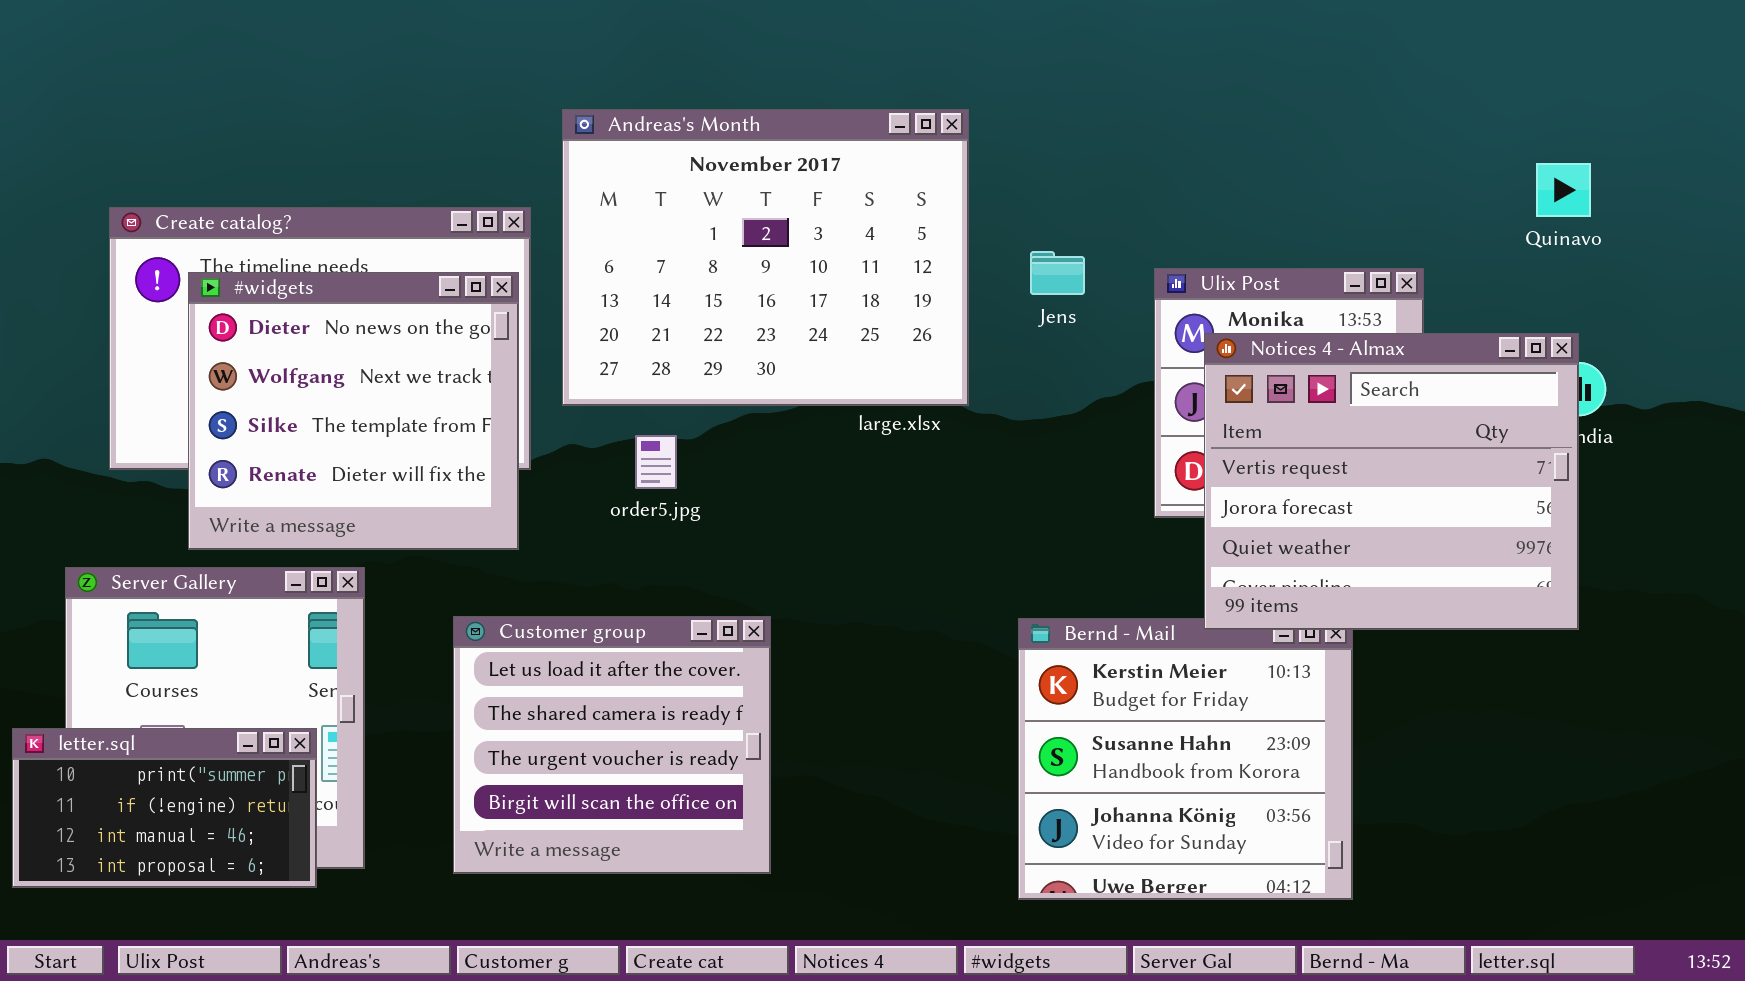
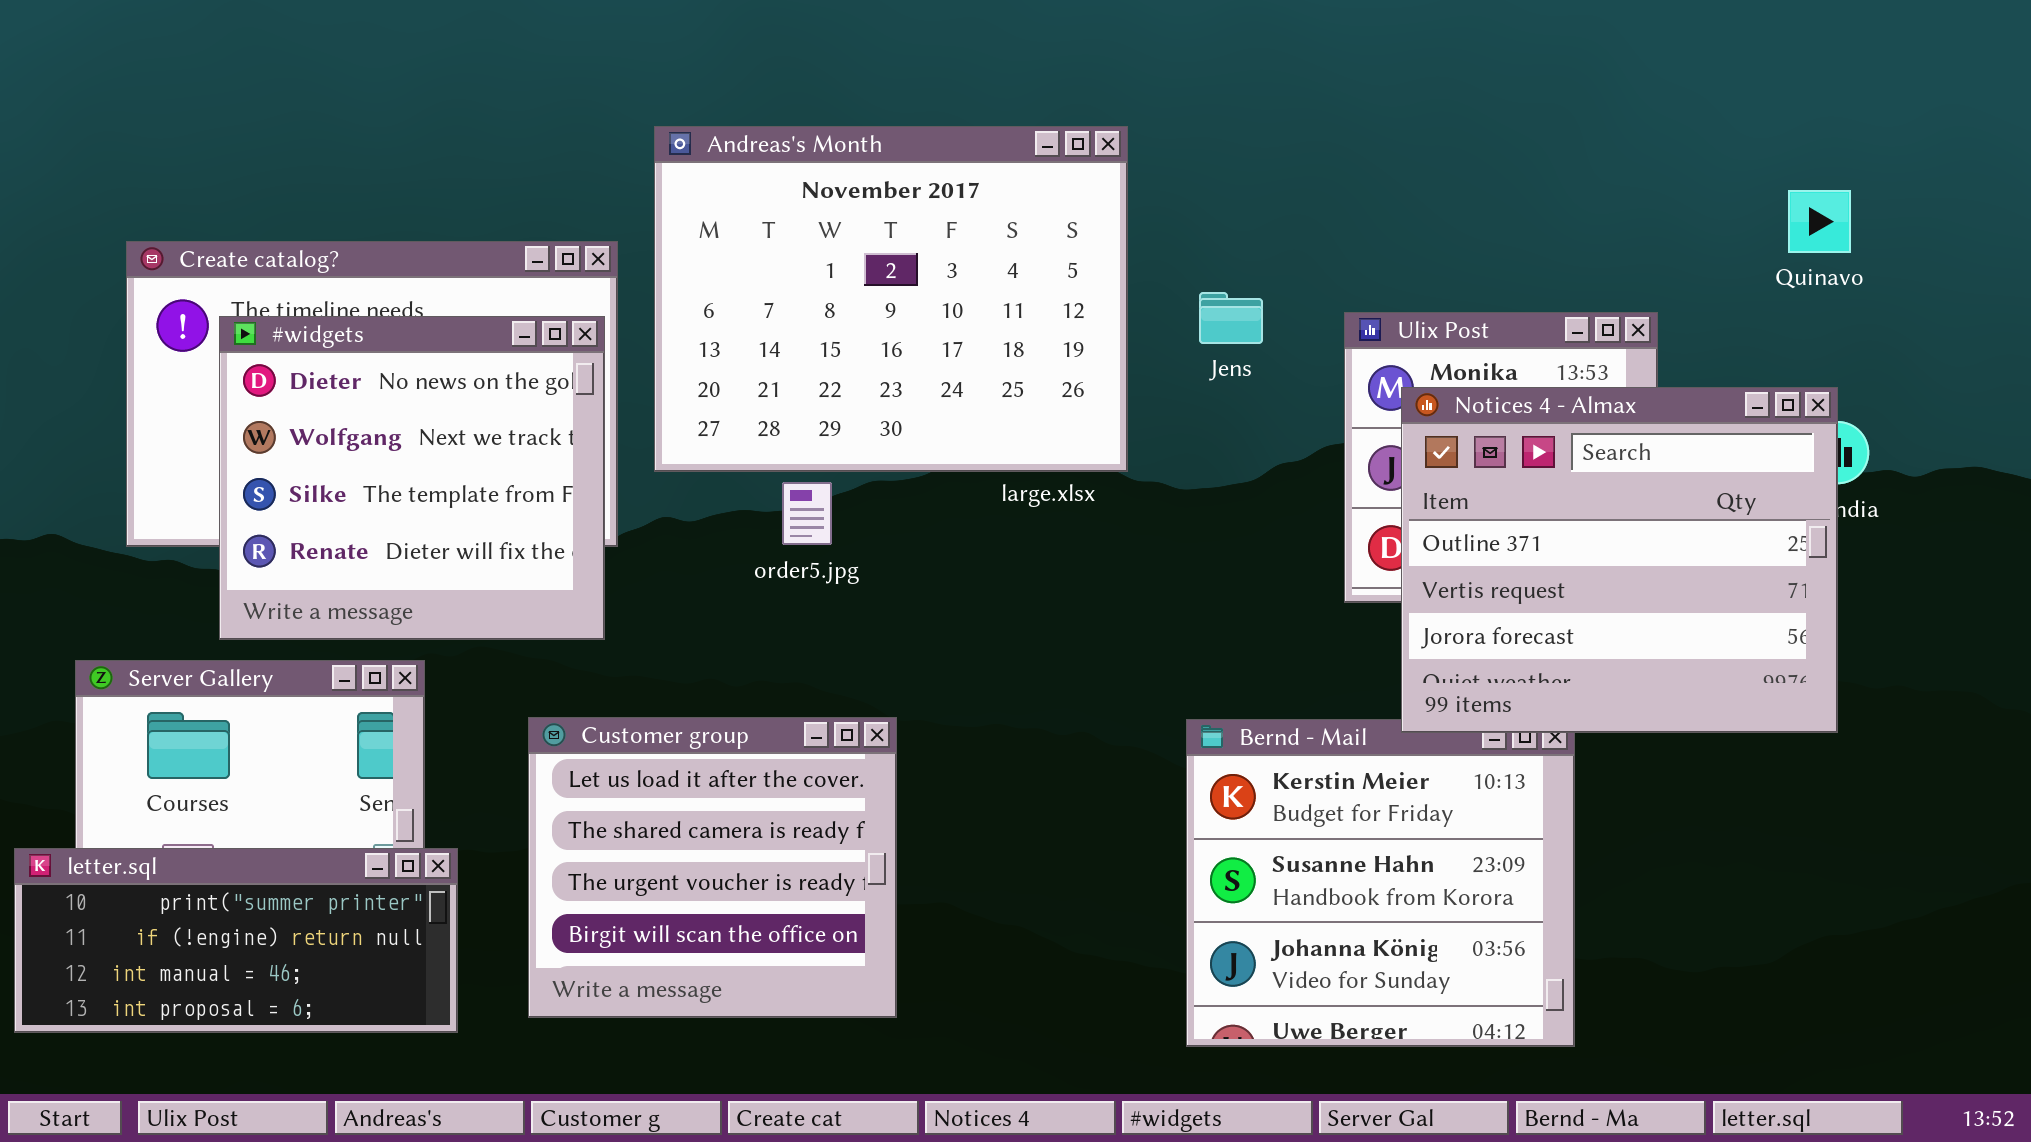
Notices 4 - Almax: [1204,333,1579,630] -> [1401,387,1838,733], scrolled up 1 row
order5.jpg: [635,435,677,489] -> [782,482,832,545], moved
letter.sql: [12,728,317,888] -> [14,848,458,1033], resized

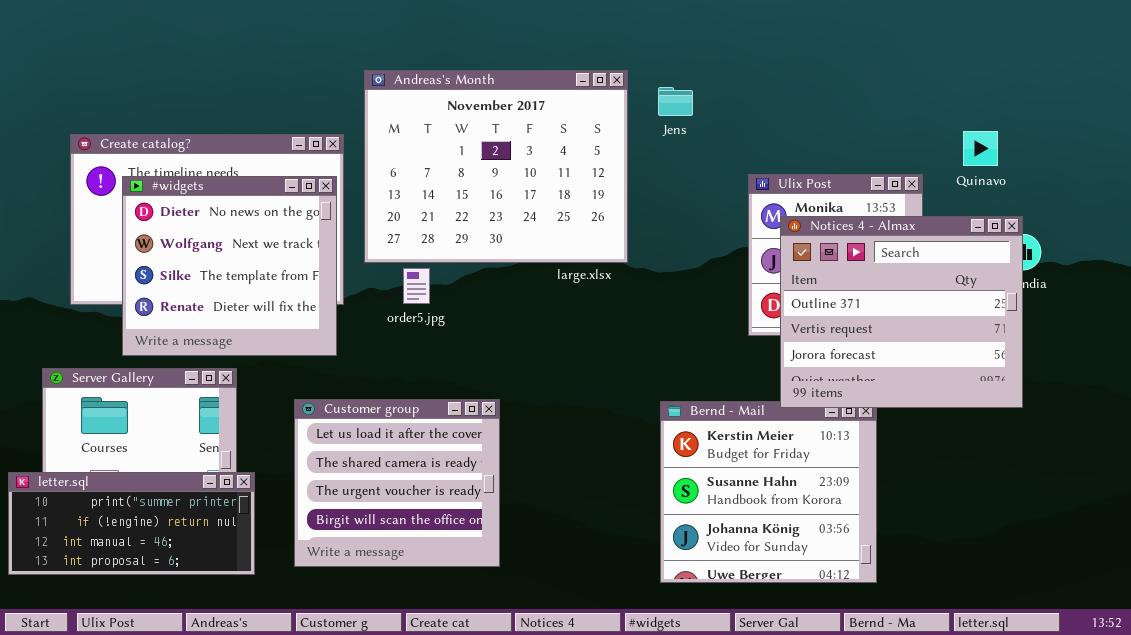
Quinavo: [1788,190,1851,253] -> [963,131,998,166], moved
Jens: [1199,292,1263,344] -> [658,87,693,116], moved
order5.jpg: [782,482,832,545] -> [403,268,430,304], moved

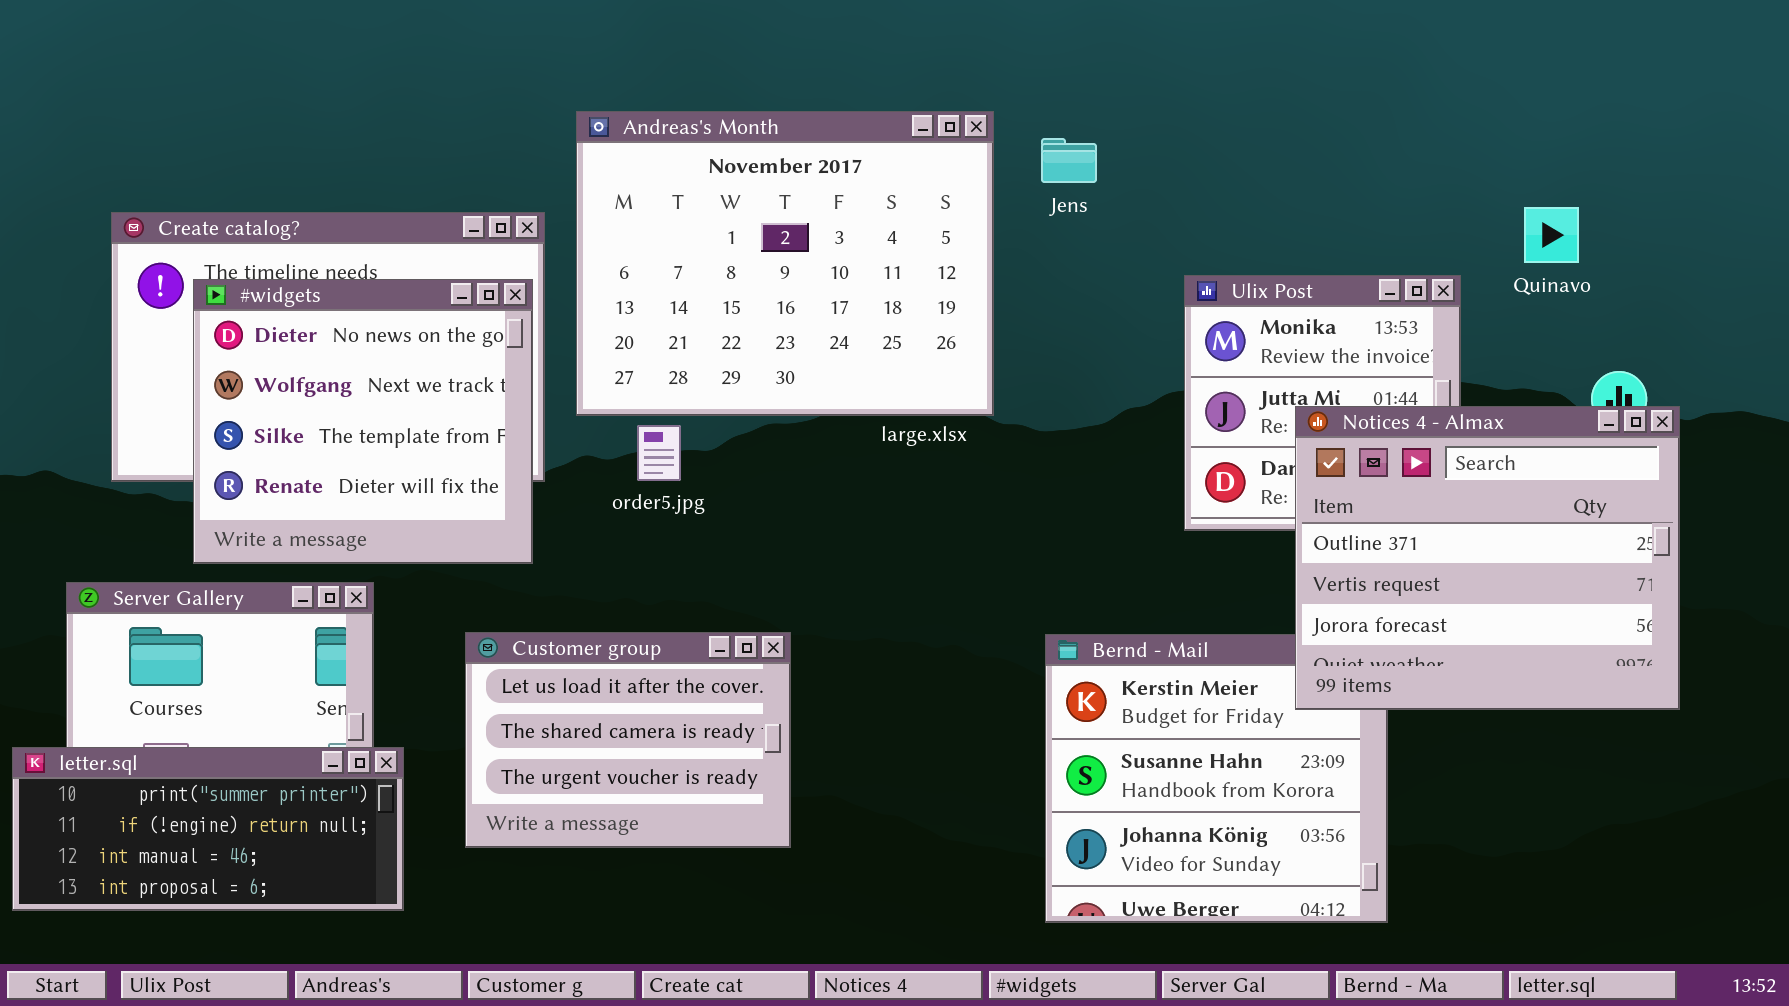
Notices 4 - Almax: [780,216,1023,408] -> [1295,406,1680,710], moved
Customer group: [294,399,500,567] -> [465,632,791,848], resized

